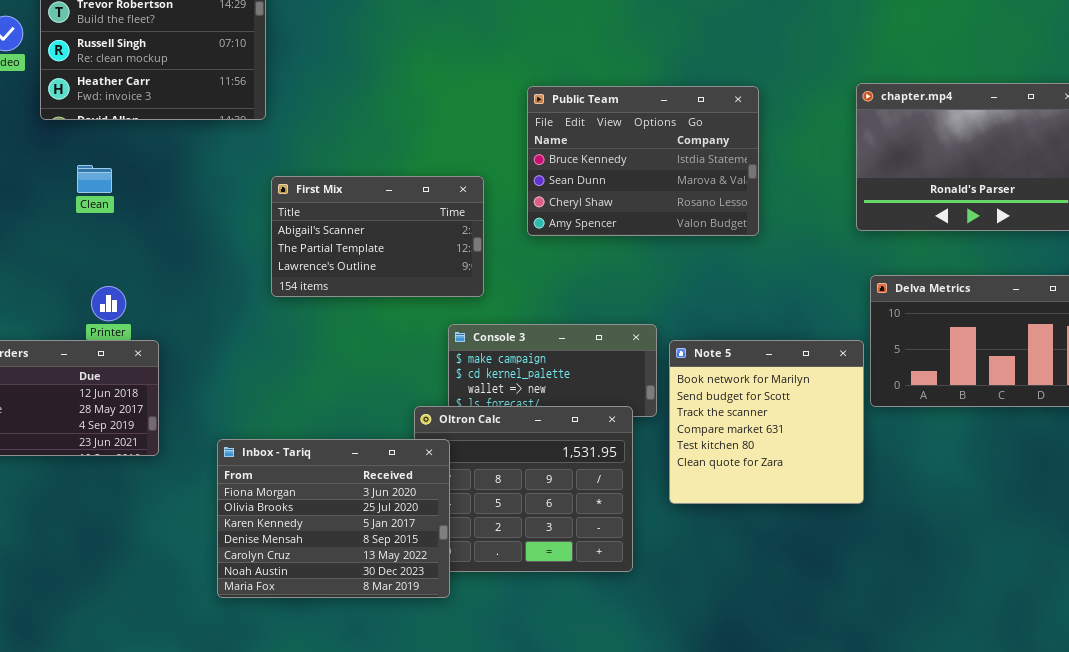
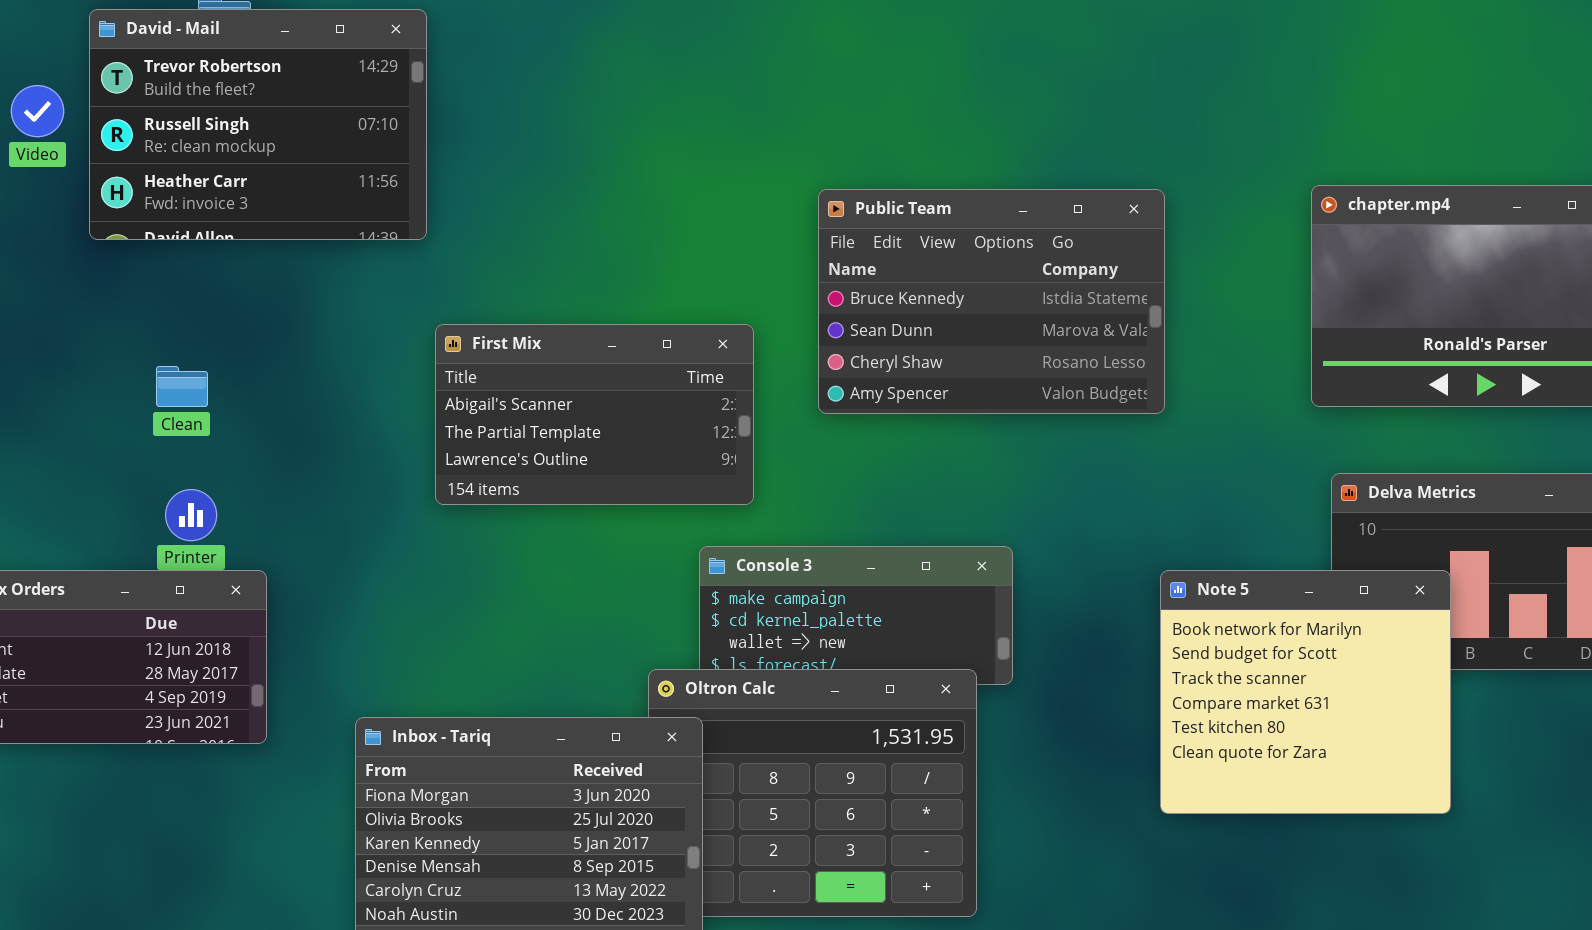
Clean: [77,165,112,193] -> [156,366,208,407], moved
Note 5: [669,340,864,504] -> [1160,570,1451,814], moved

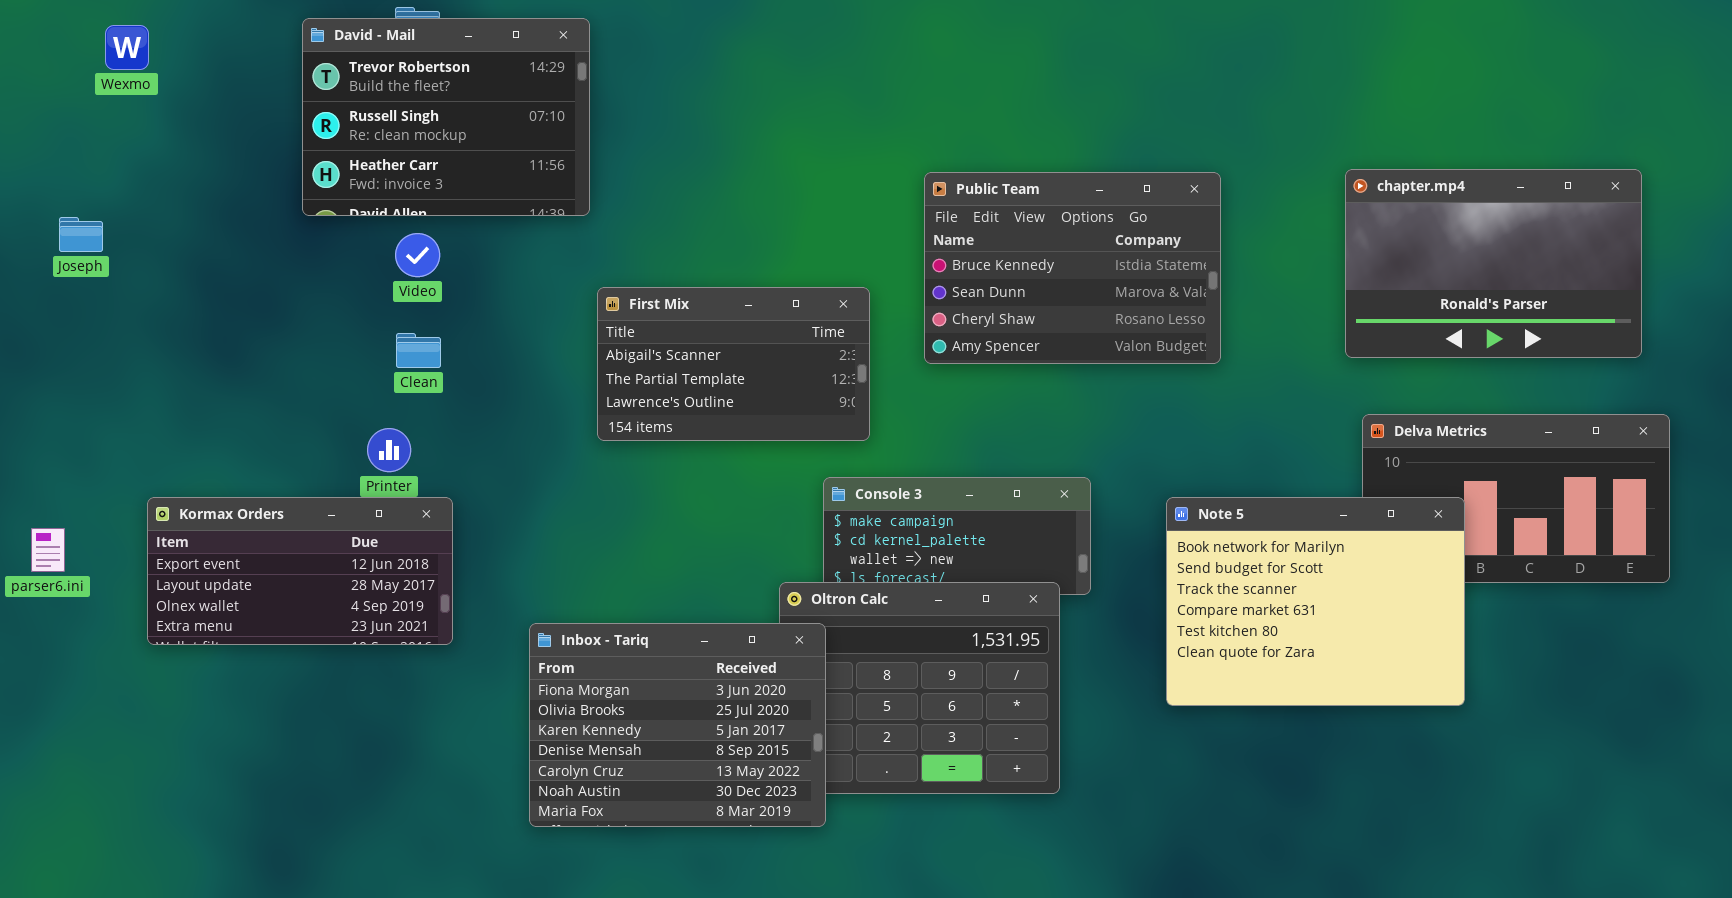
Video: [11,85,64,137] -> [395,233,440,277], moved
Clean: [156,366,208,407] -> [396,333,441,368], moved
Note 5: [1160,570,1451,814] -> [1166,497,1465,706], resized

